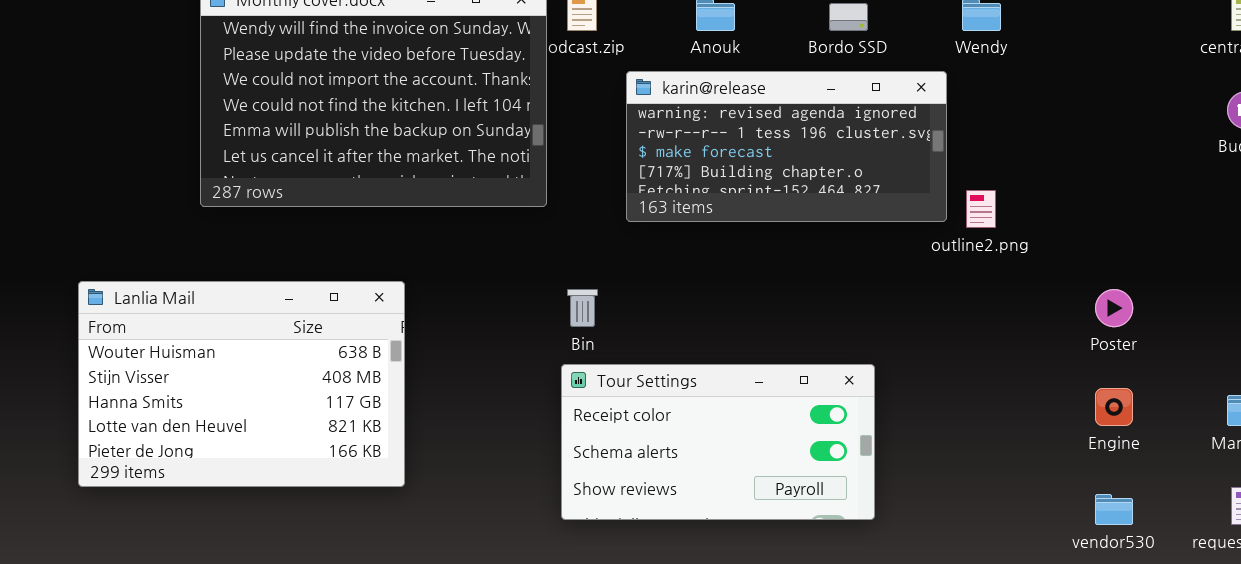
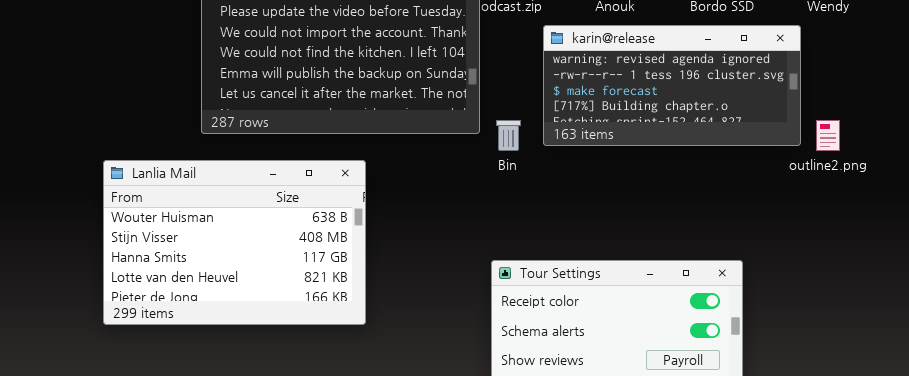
Lanlia Mail: [78,281,405,487] -> [103,160,366,325], moved
Bin: [567,289,598,327] -> [496,120,521,151], moved

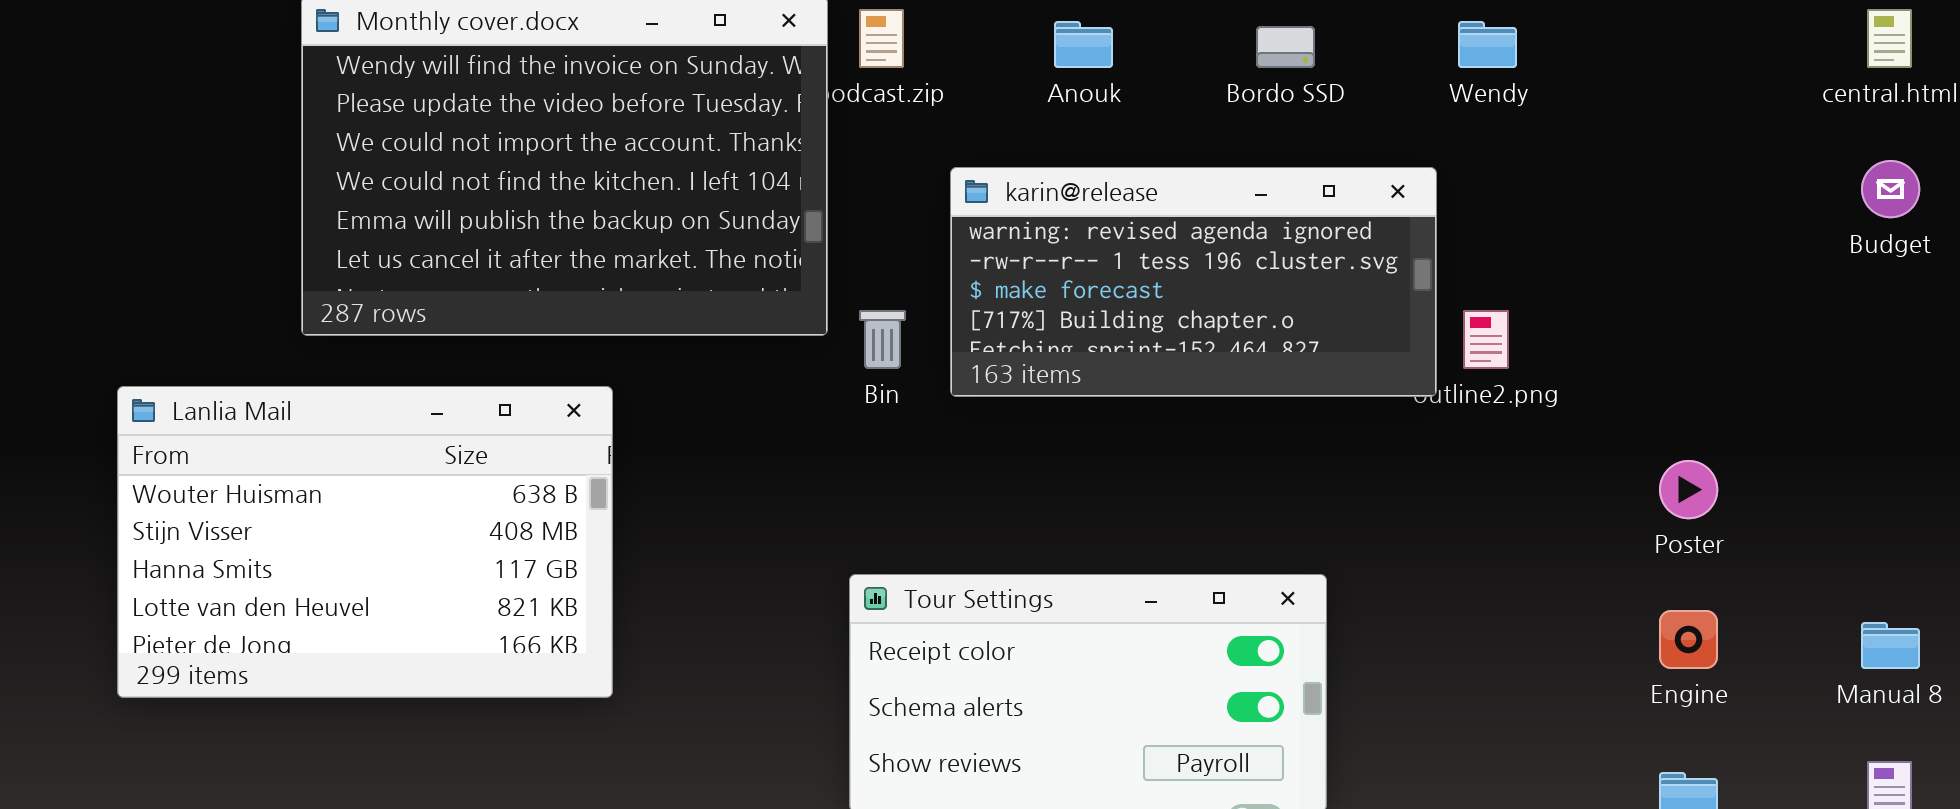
karin@release: [543,25,801,146] -> [950,167,1437,397], moved

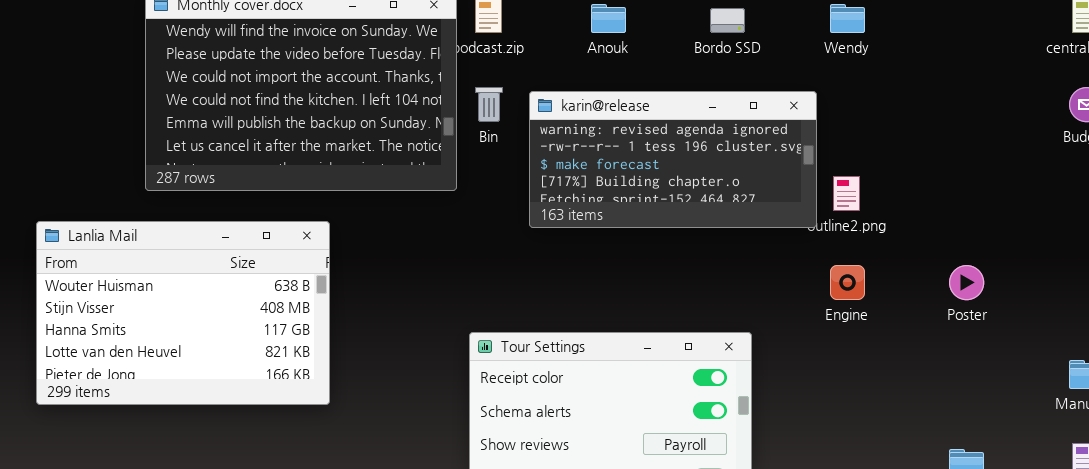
Bin: [859,310,906,369] -> [475,87,503,122], moved
Engine: [1659,610,1718,669] -> [830,265,865,300], moved

